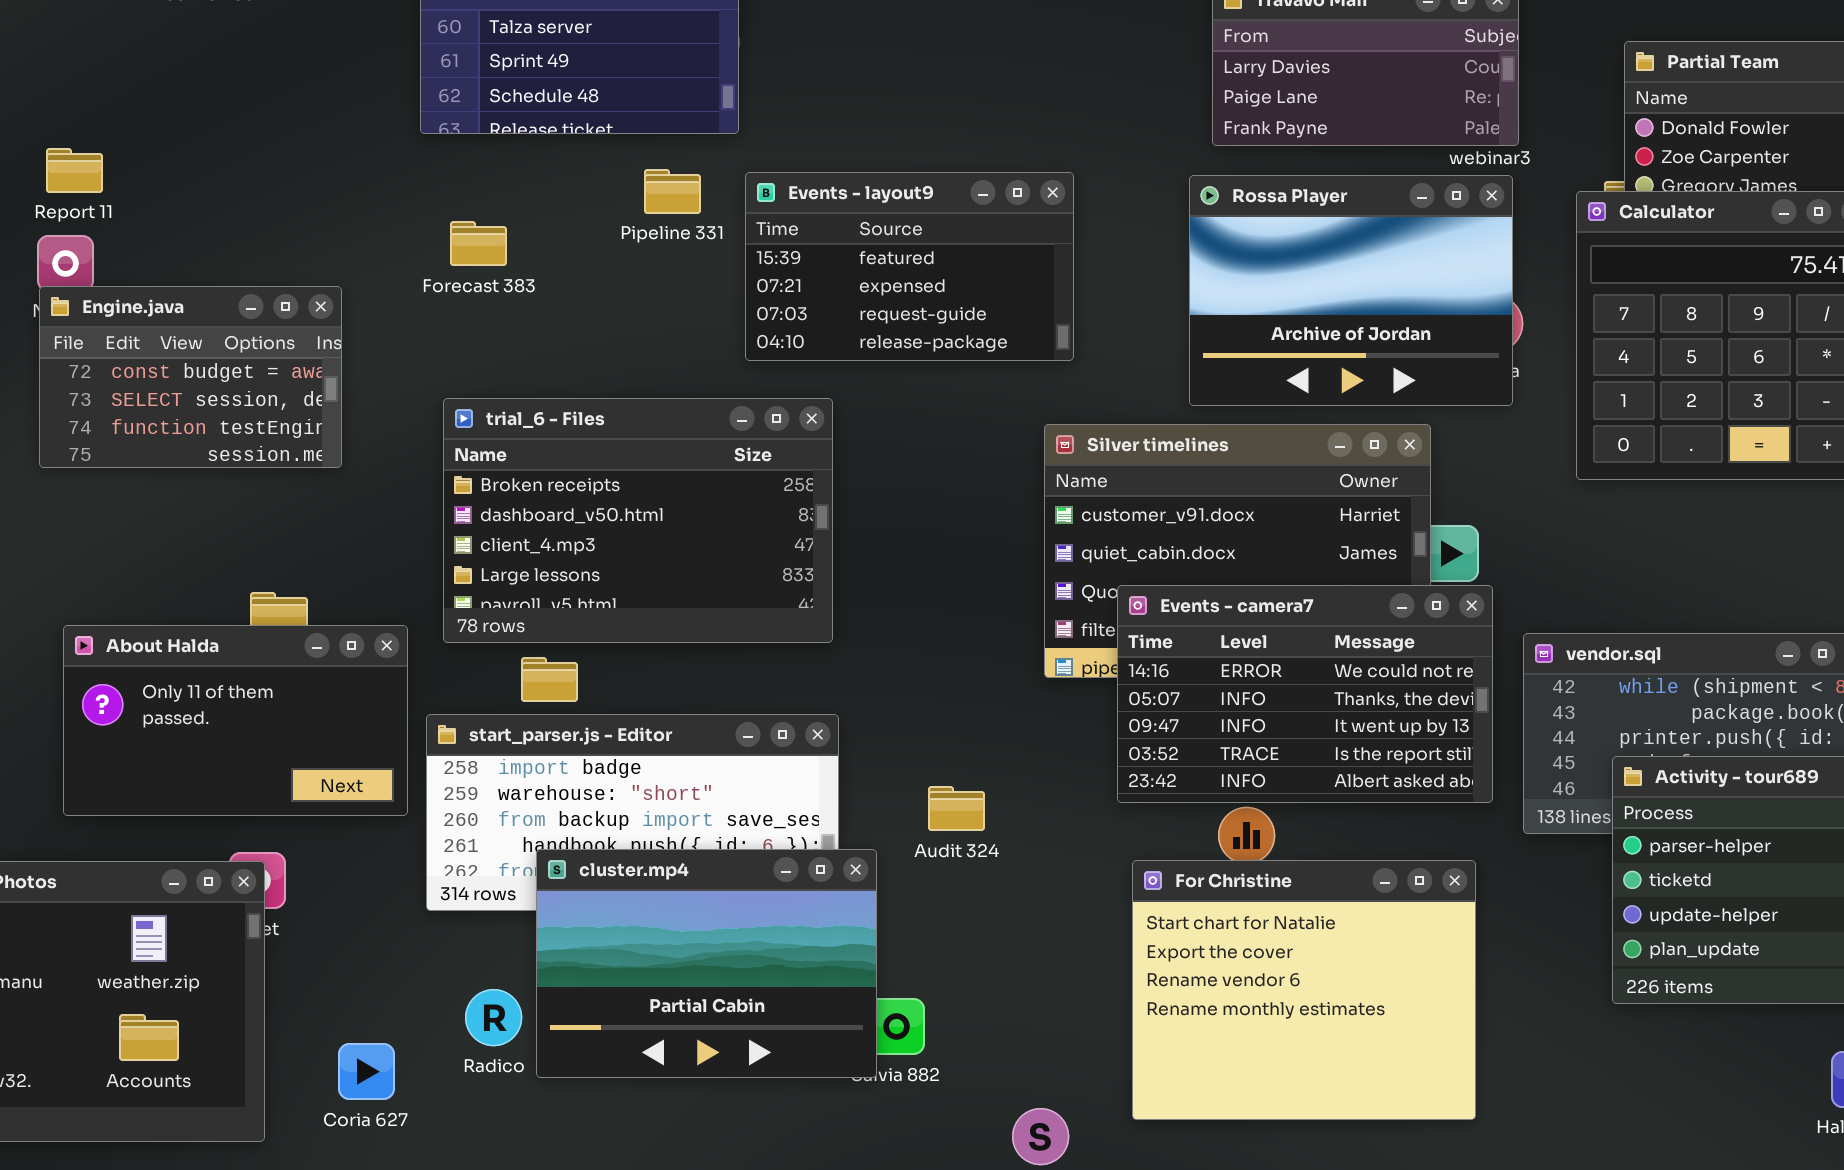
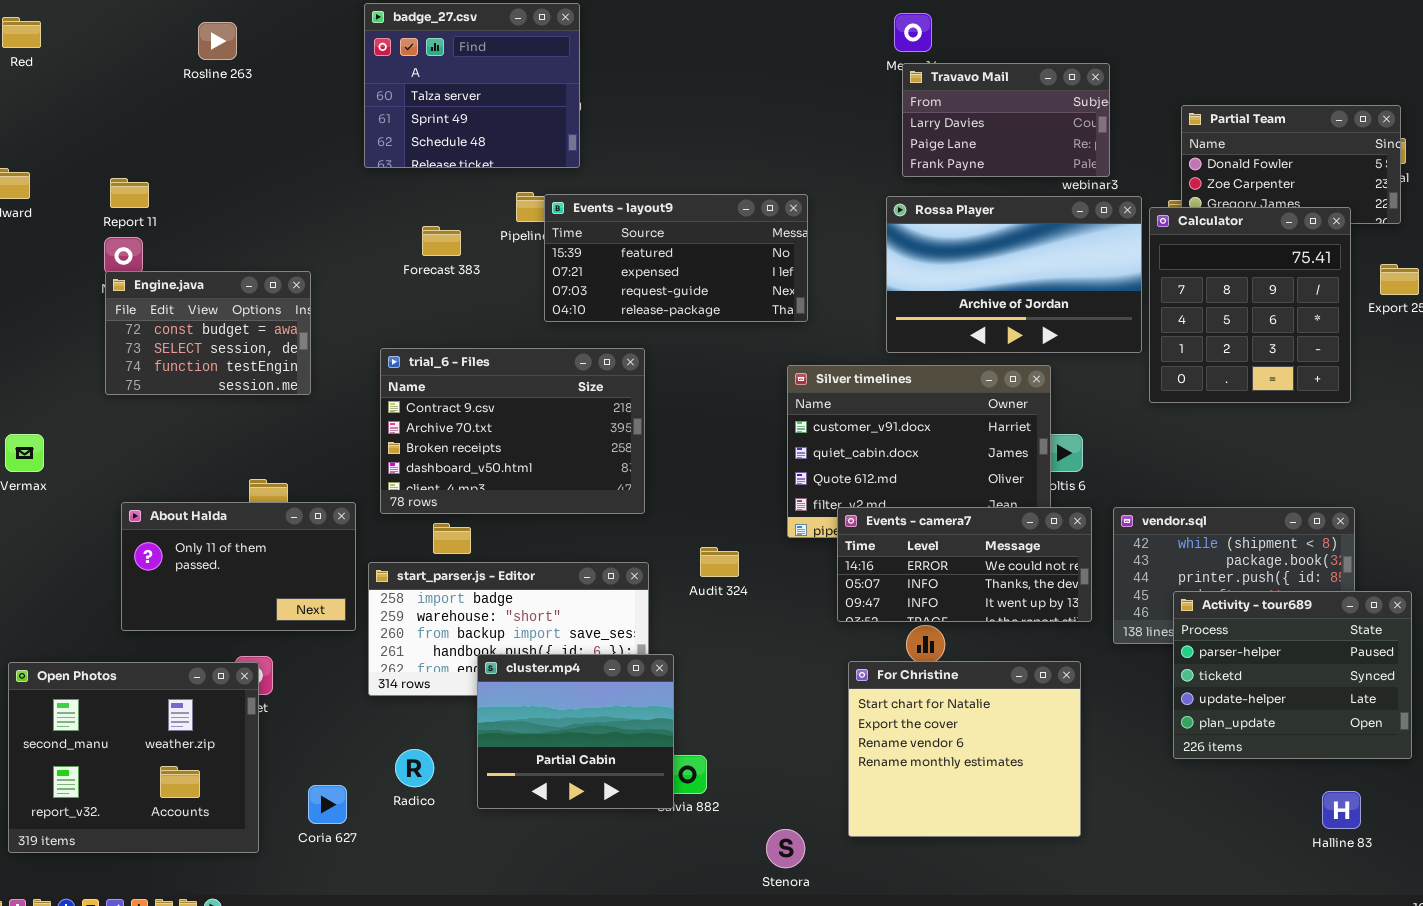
Events - layout9: [745,172,1074,361] -> [544,194,808,322], resized
Rossa Player: [1189,175,1513,406] -> [886,196,1142,353], resized
Forecast 383: [450,221,507,266] -> [422,226,461,256], moved
trial_6 - Files: [443,398,833,643] -> [380,348,645,514], scrolled up 2 rows
Events - camera7: [1117,585,1493,803] -> [837,507,1092,622], resized
Audit 324: [928,786,985,831] -> [700,547,739,577], moved
cluster.mp4: [536,849,877,1078] -> [477,654,674,809], resized

